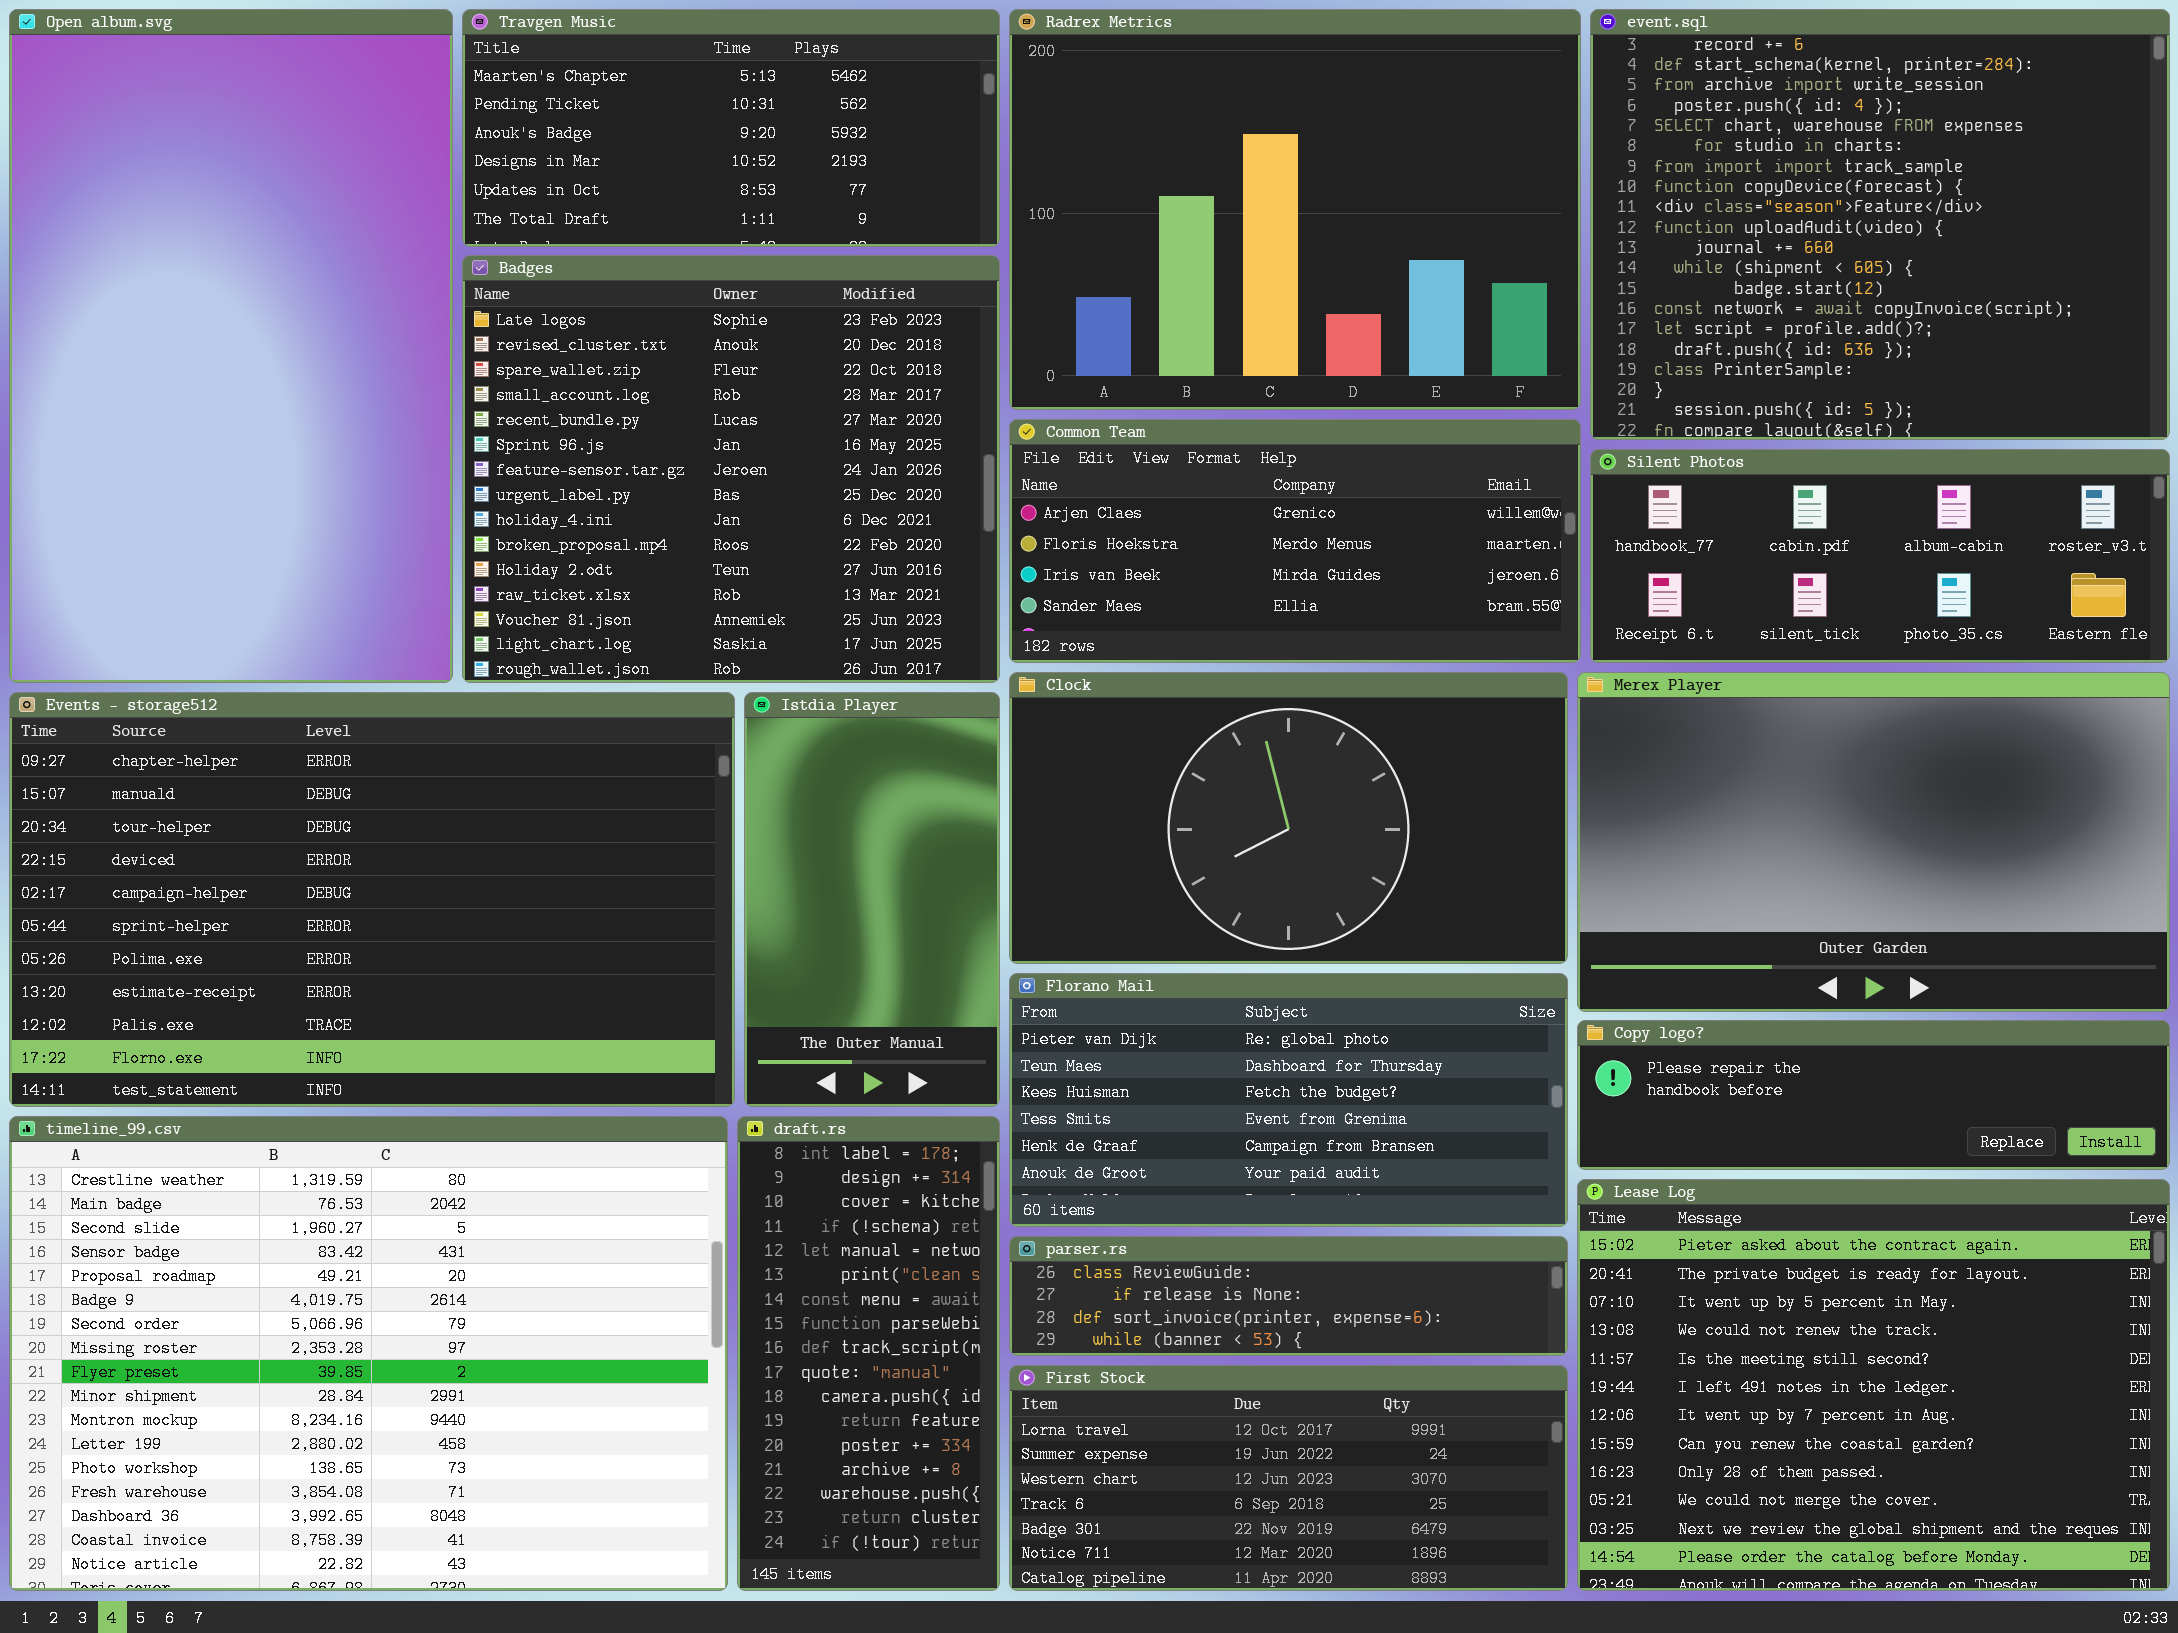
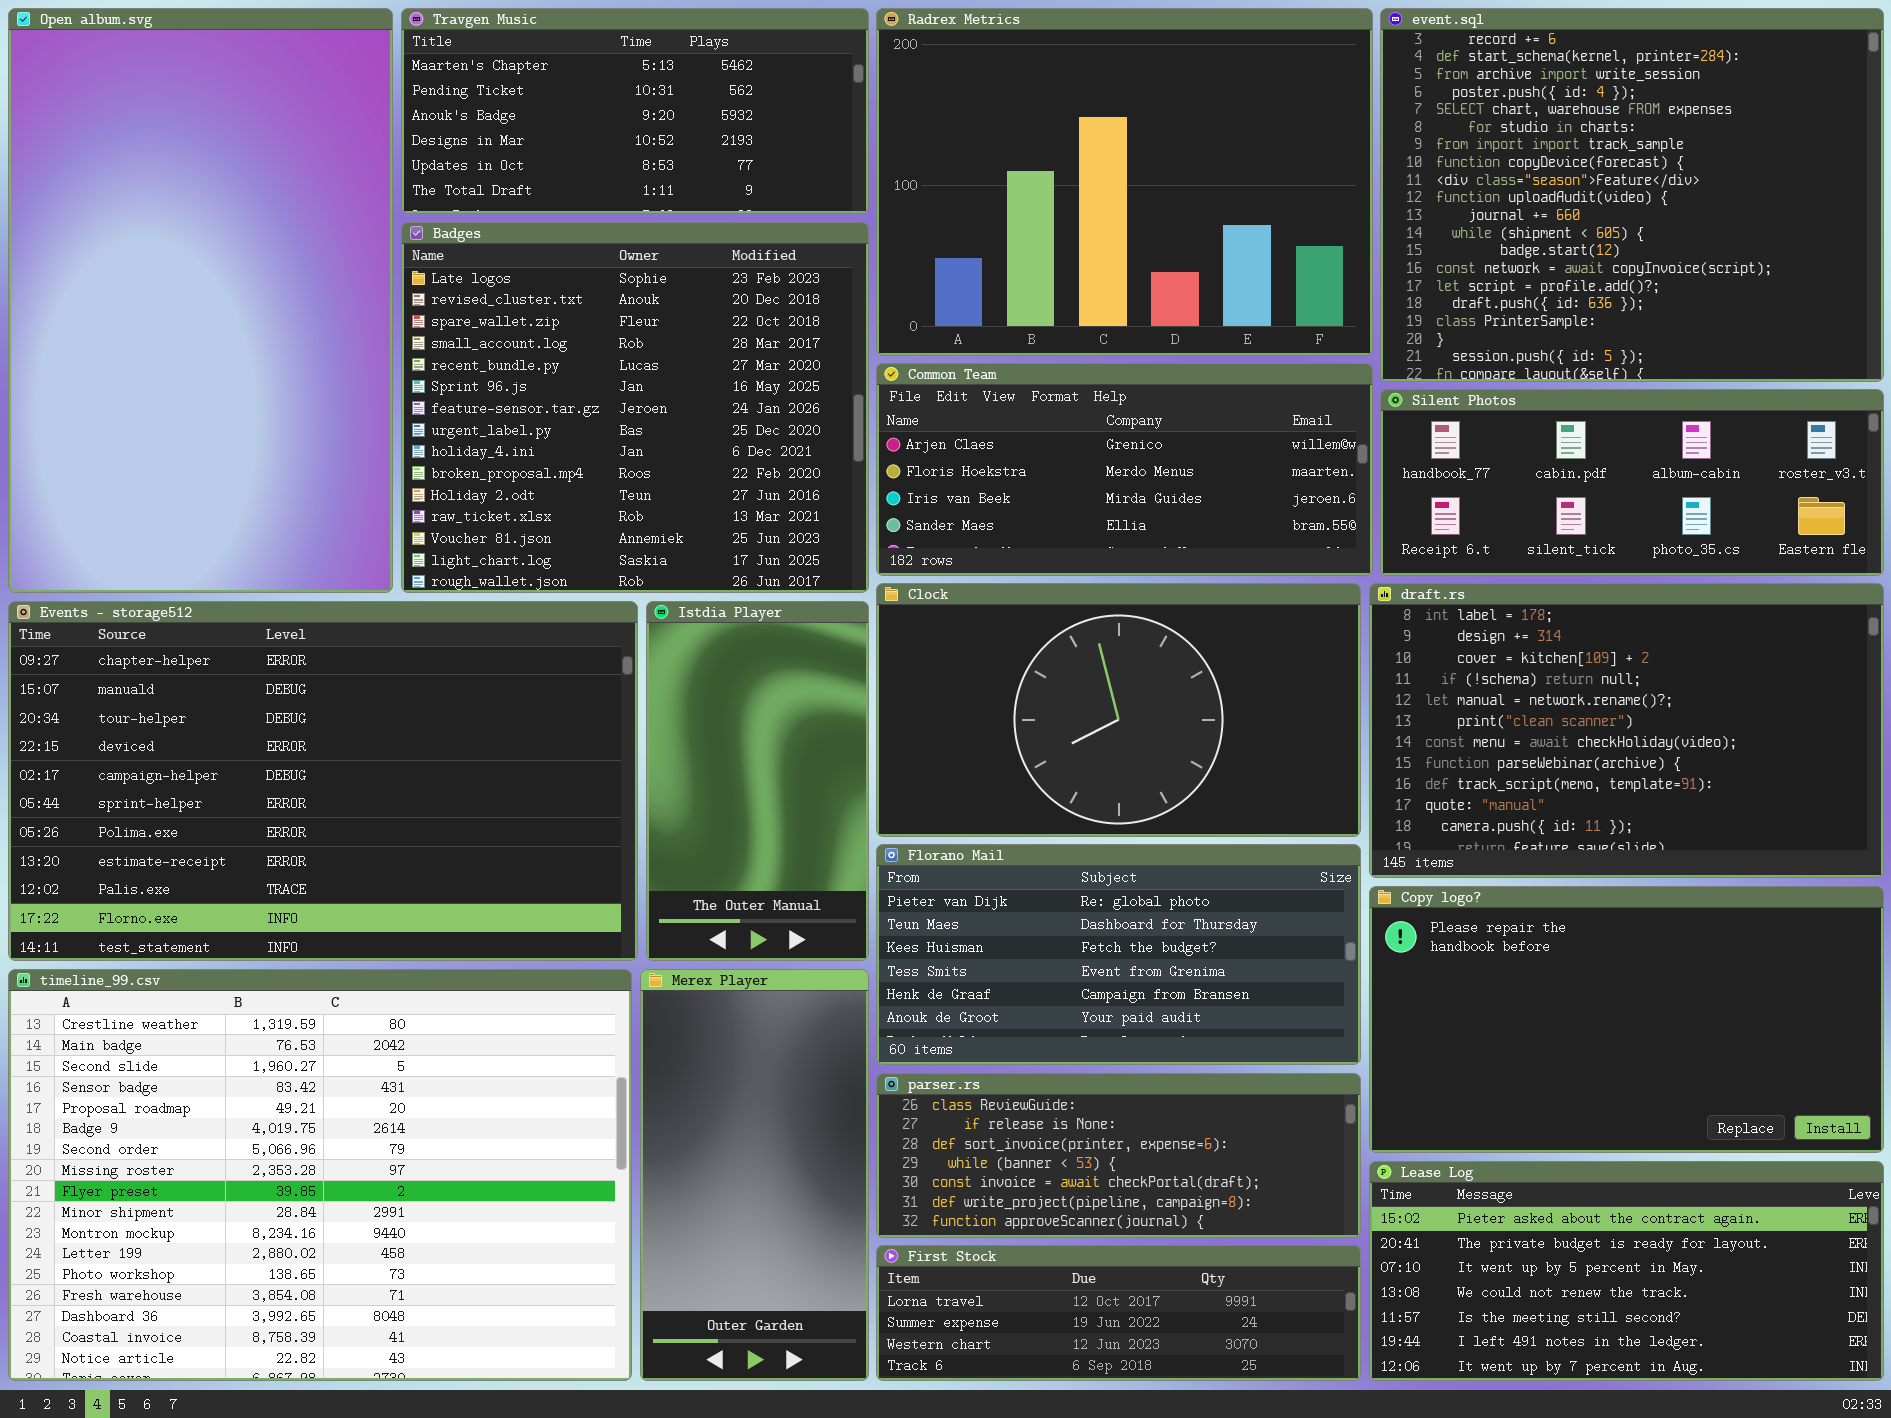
Merex Player: [1577,672,2170,1012] -> [640,969,869,1381], moved, resized
Copy logo?: [1577,1020,2170,1170] -> [1369,886,1884,1153], resized
draft.rs: [737,1116,1000,1591] -> [1369,583,1884,878], moved, resized
Lease Log: [1577,1179,2170,1591] -> [1369,1161,1884,1381], resized
parser.rs: [1009,1236,1568,1356] -> [876,1073,1361,1238], resized
First Stock: [1009,1365,1568,1591] -> [876,1245,1361,1381], resized

